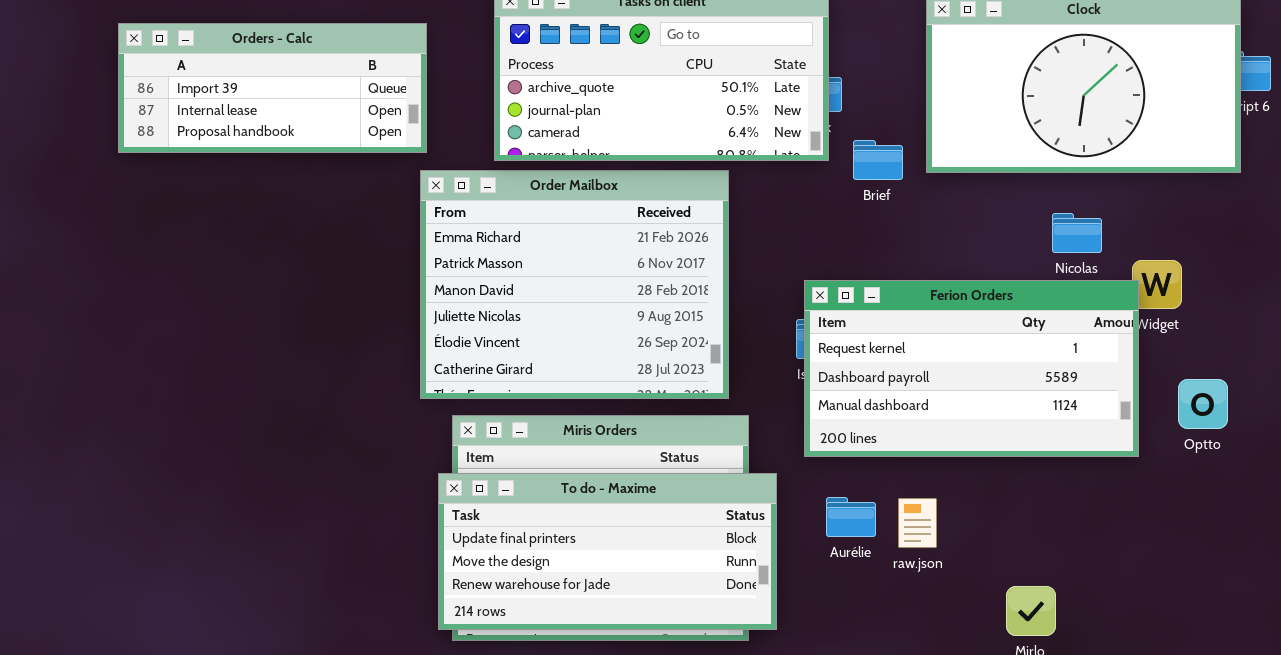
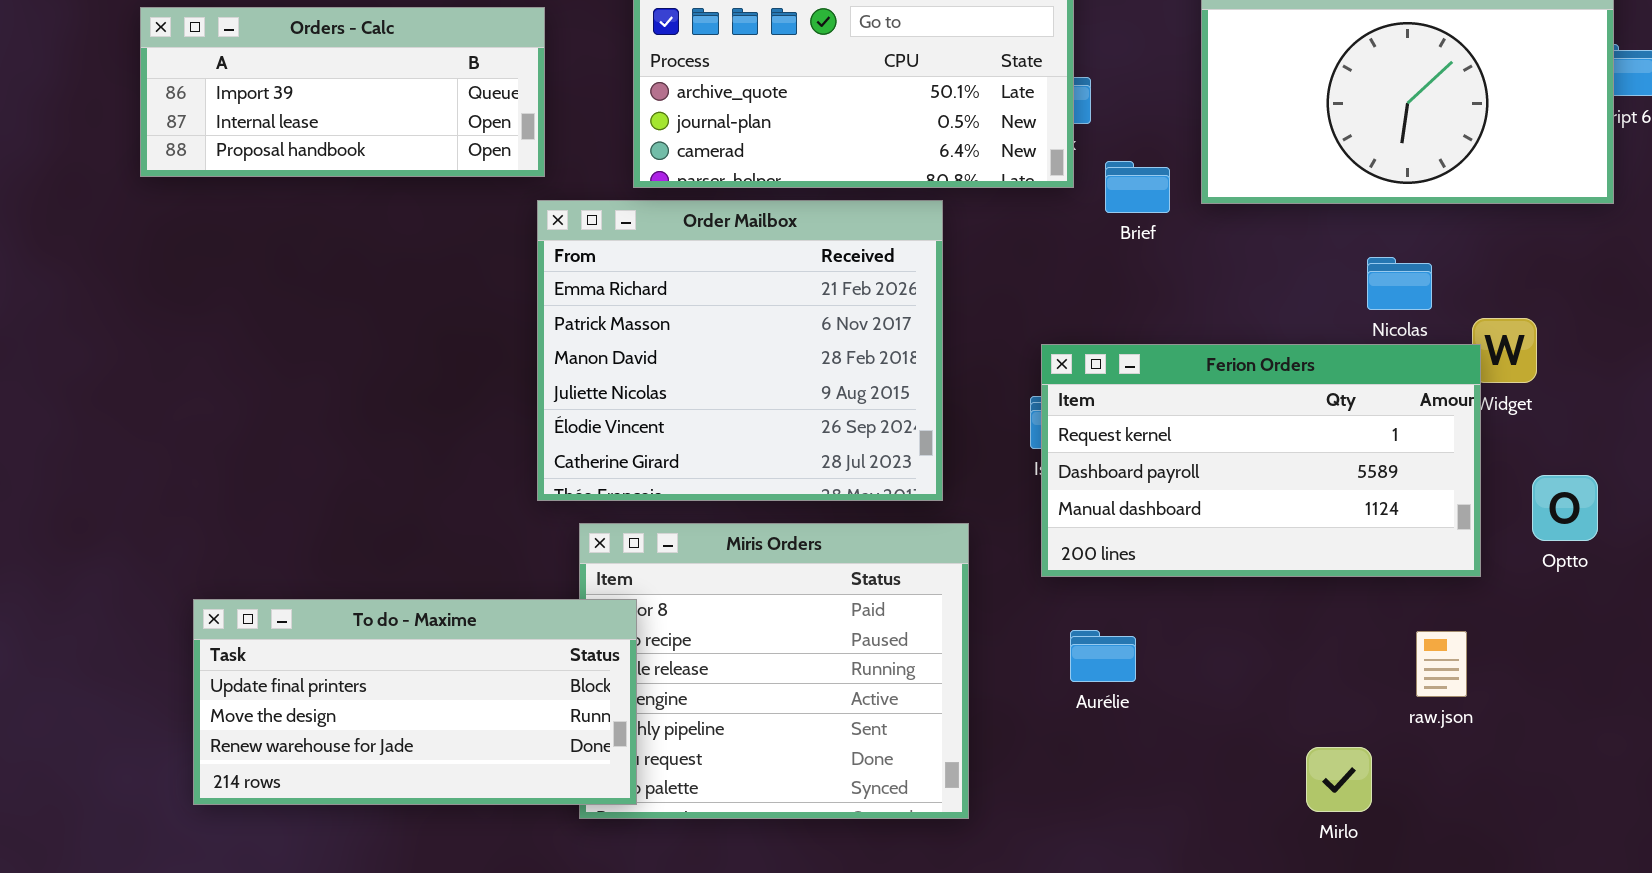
To do - Maxime: [438,473,777,630] -> [193,599,637,805], moved
raw.json: [898,498,937,548] -> [1416,631,1467,697], moved

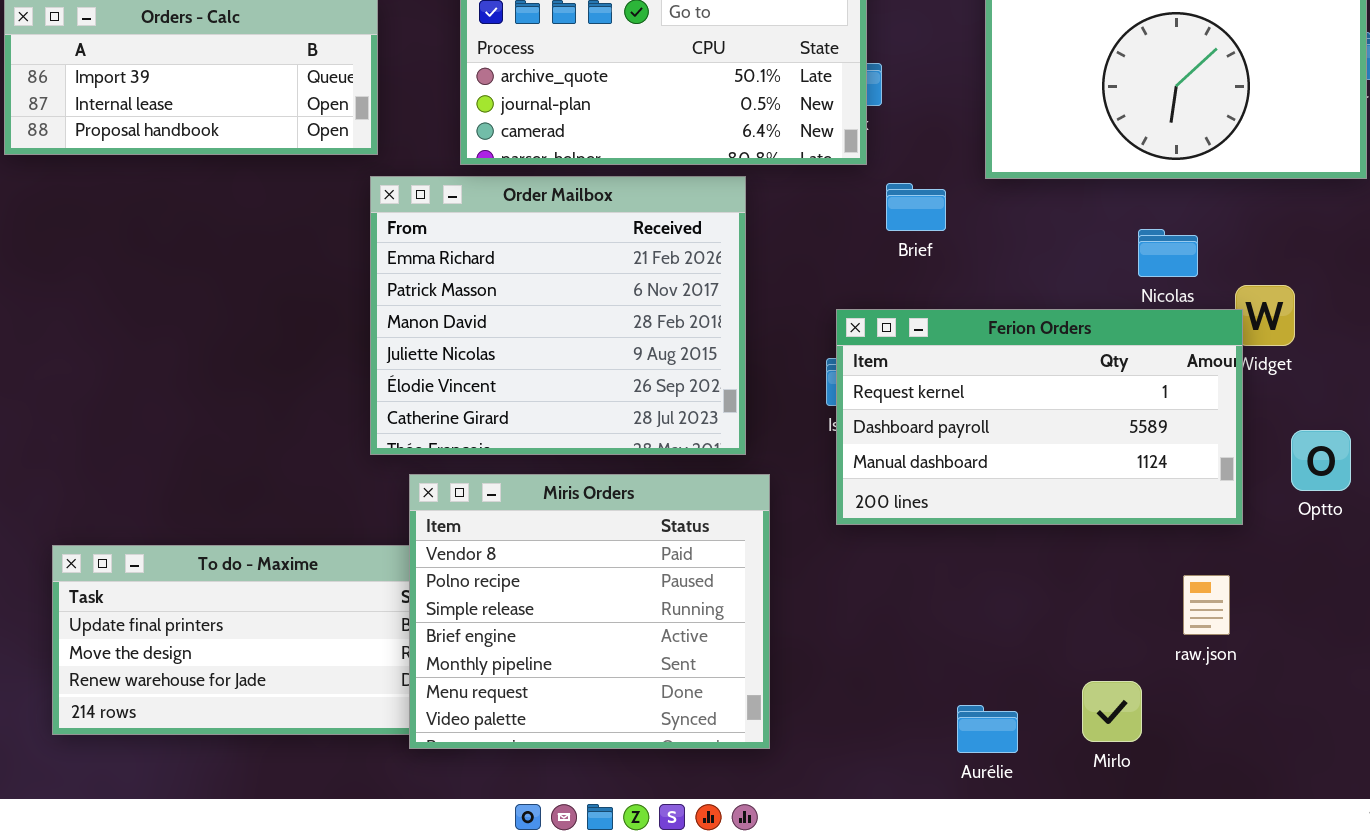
Brief: [1105,161,1170,213] -> [886,183,946,231], moved
Miris Orders: [579,523,969,819] -> [409,474,770,749], raised
Aurélie: [1070,630,1136,682] -> [957,705,1018,753], moved

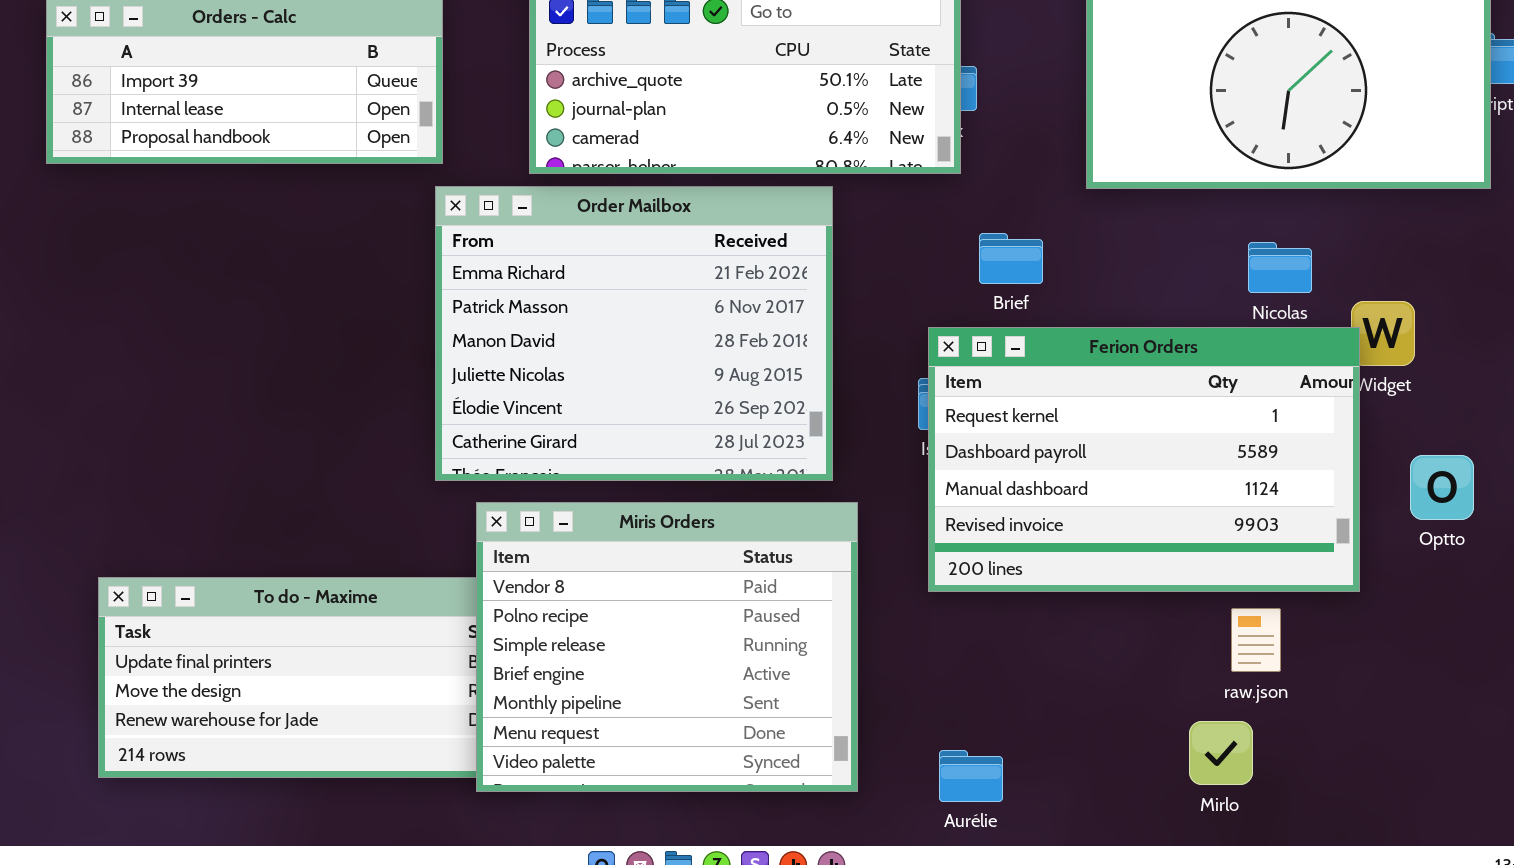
Brief: [886,183,946,231] -> [979,233,1043,284], moved
Ferion Orders: [836,309,1243,525] -> [928,327,1360,592], resized
raw.json: [1183,575,1230,635] -> [1231,608,1281,672], moved
Aurélie: [957,705,1018,753] -> [939,750,1003,802], moved

